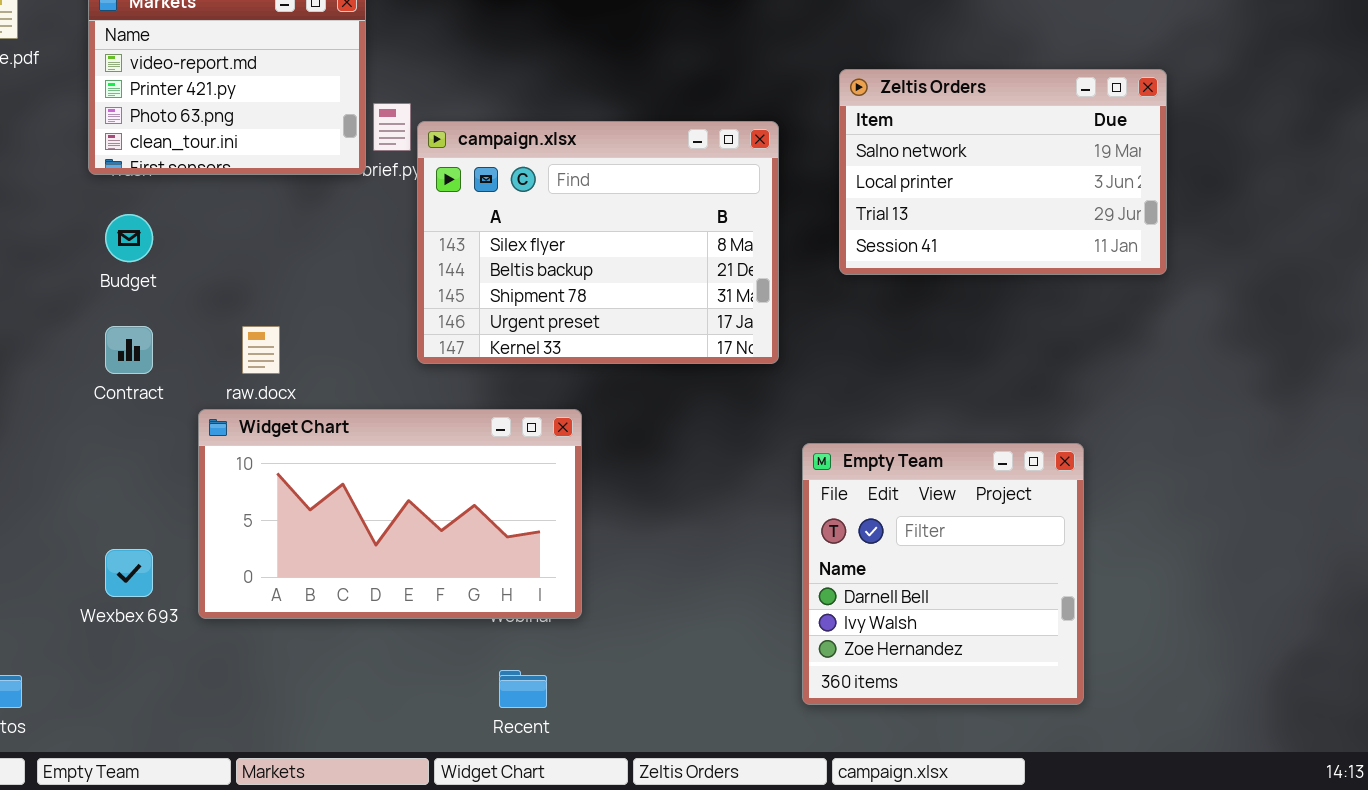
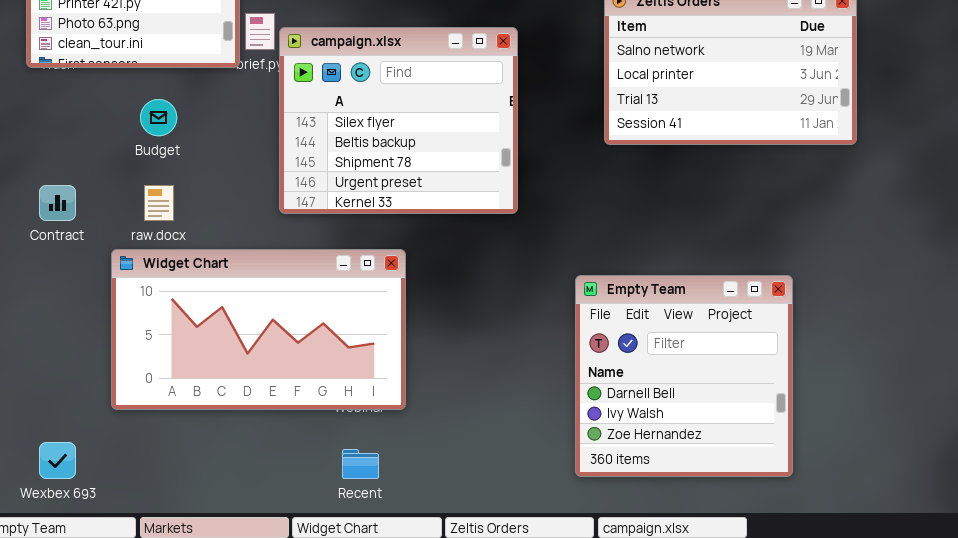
campaign.xlsx: [417,121,779,364] -> [279,27,518,214], resized
Budget: [105,214,153,262] -> [140,99,177,136], moved
Wexbex 693: [105,549,153,597] -> [39,442,76,479], moved

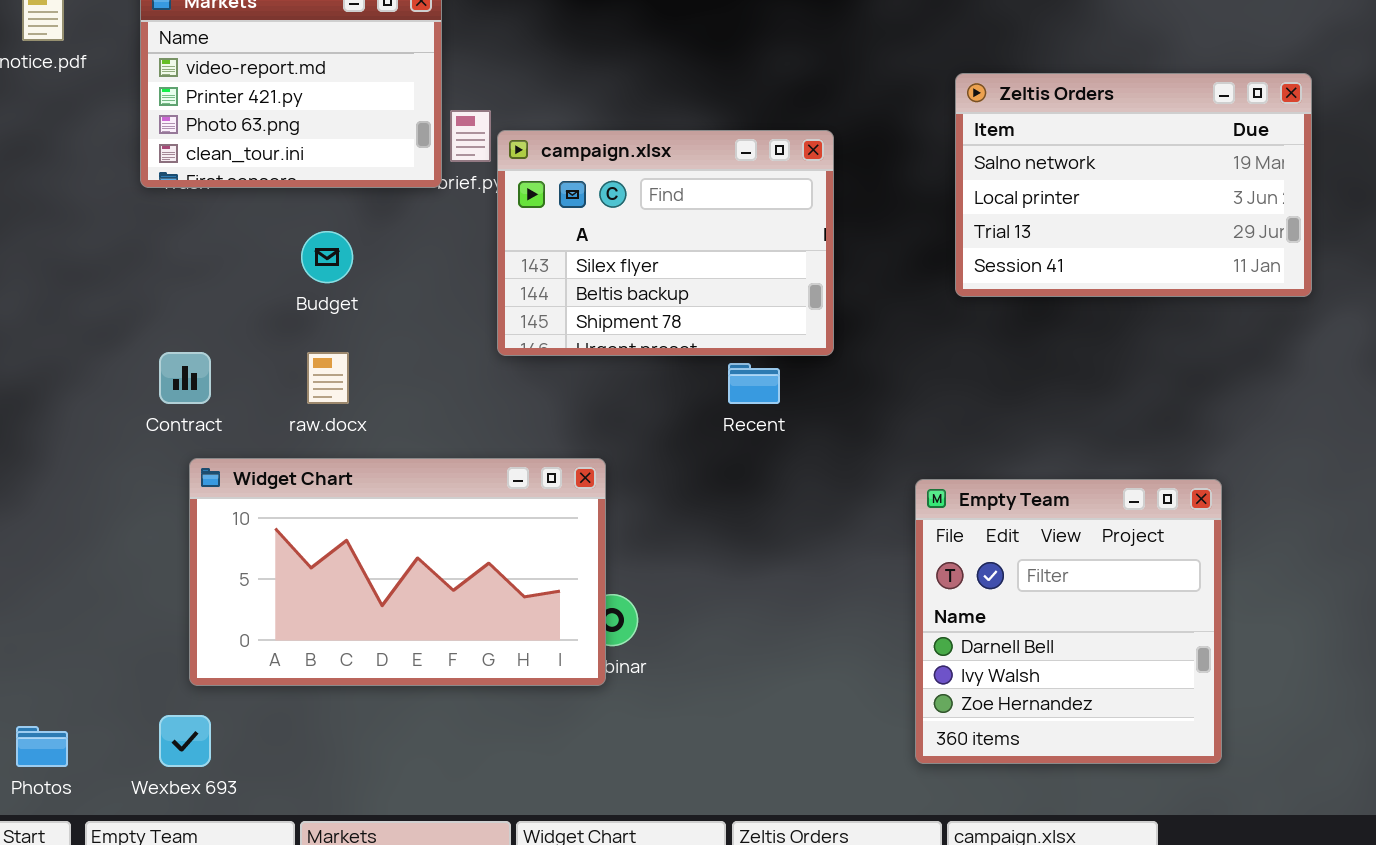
campaign.xlsx: [279,27,518,214] -> [497,130,834,356], resized
Widget Chart: [111,249,406,410] -> [189,458,606,686], moved
Recent: [342,449,379,479] -> [728,363,780,404], moved

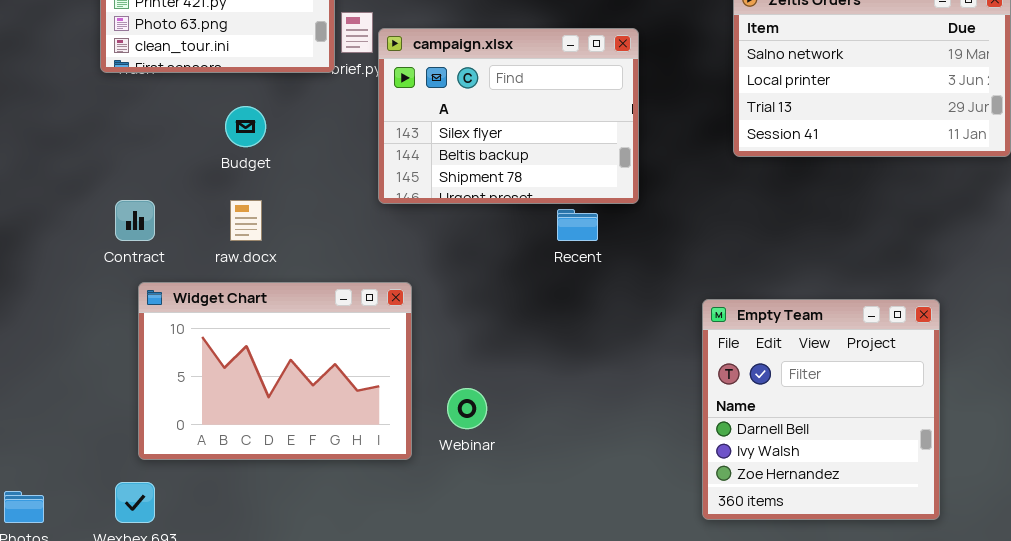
Widget Chart: [189,458,606,686] -> [138,282,412,460], resized

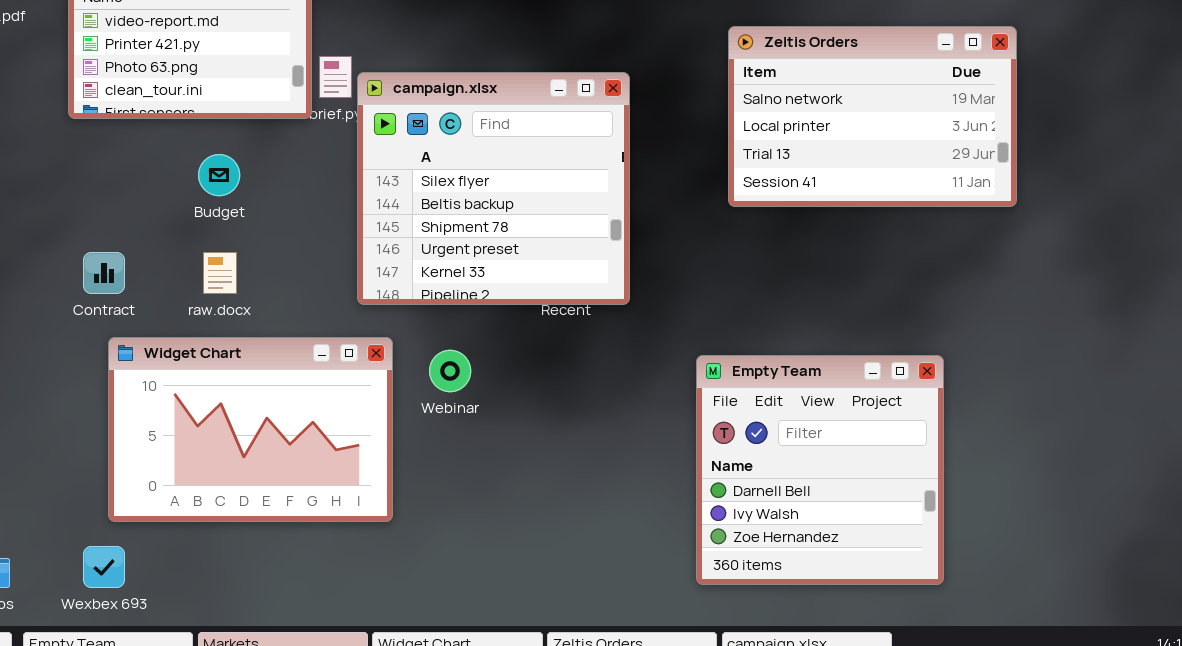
campaign.xlsx: [378,28,639,204] -> [357,72,630,305], resized
Webinar: [447,388,487,429] -> [429,350,471,392], moved

